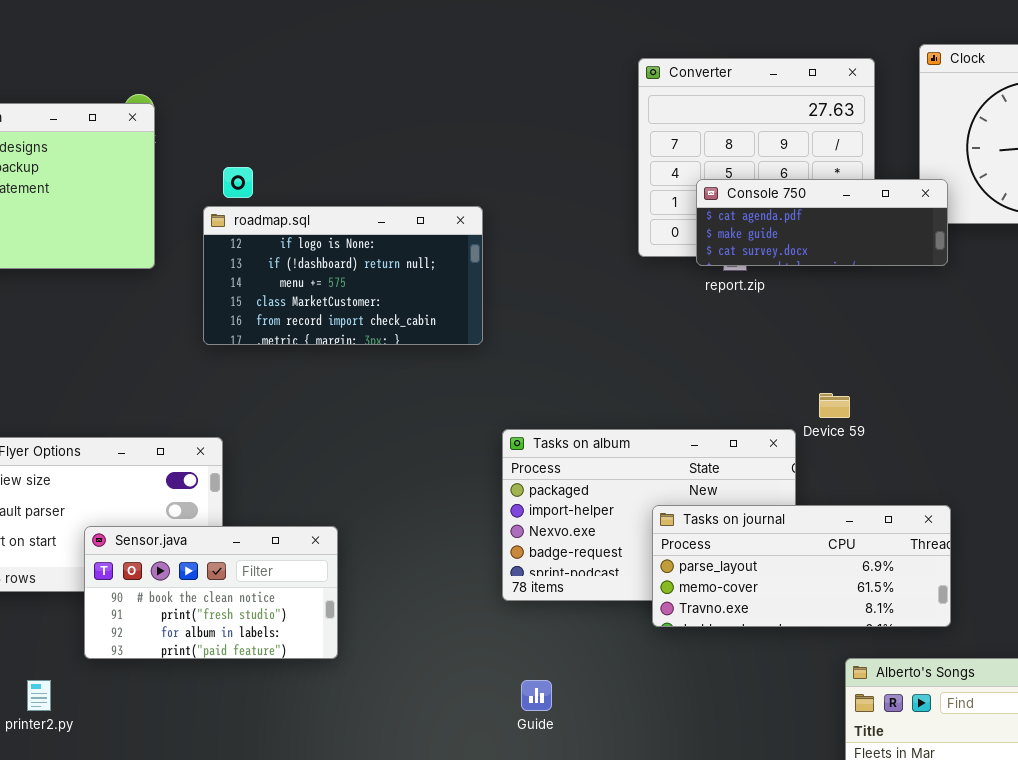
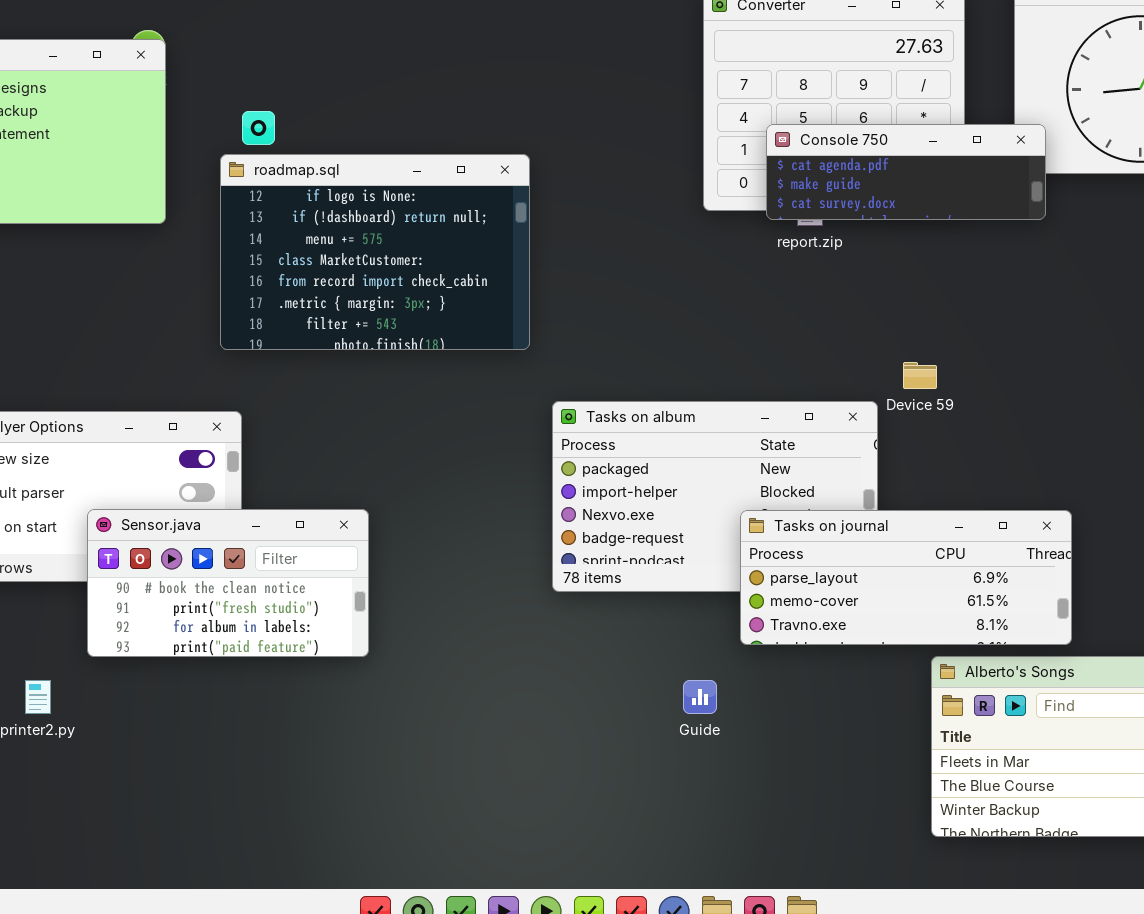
roadmap.sql: [203,206,483,345] -> [220,154,530,350], resized
Tasks on journal: [652,505,951,627] -> [740,510,1072,645], moved
Guide: [521,680,552,711] -> [683,680,717,714], moved

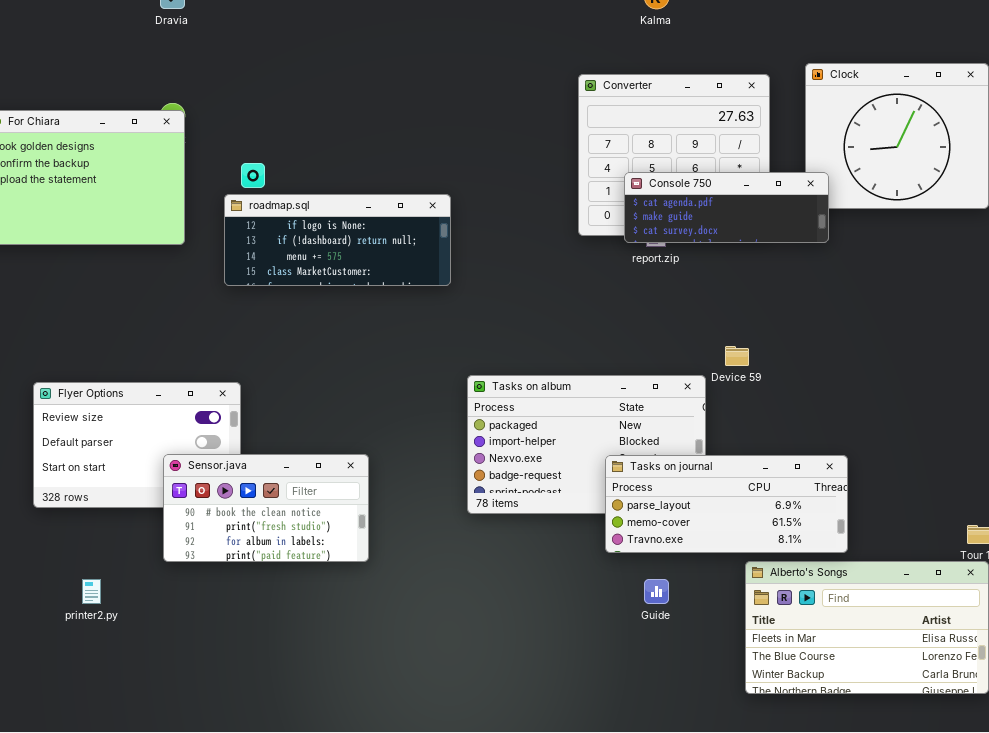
roadmap.sql: [220,154,530,350] -> [224,194,451,286], resized
Sensor.java: [87,509,369,657] -> [163,454,369,562], moved
Guide: [683,680,717,714] -> [644,579,669,604], moved

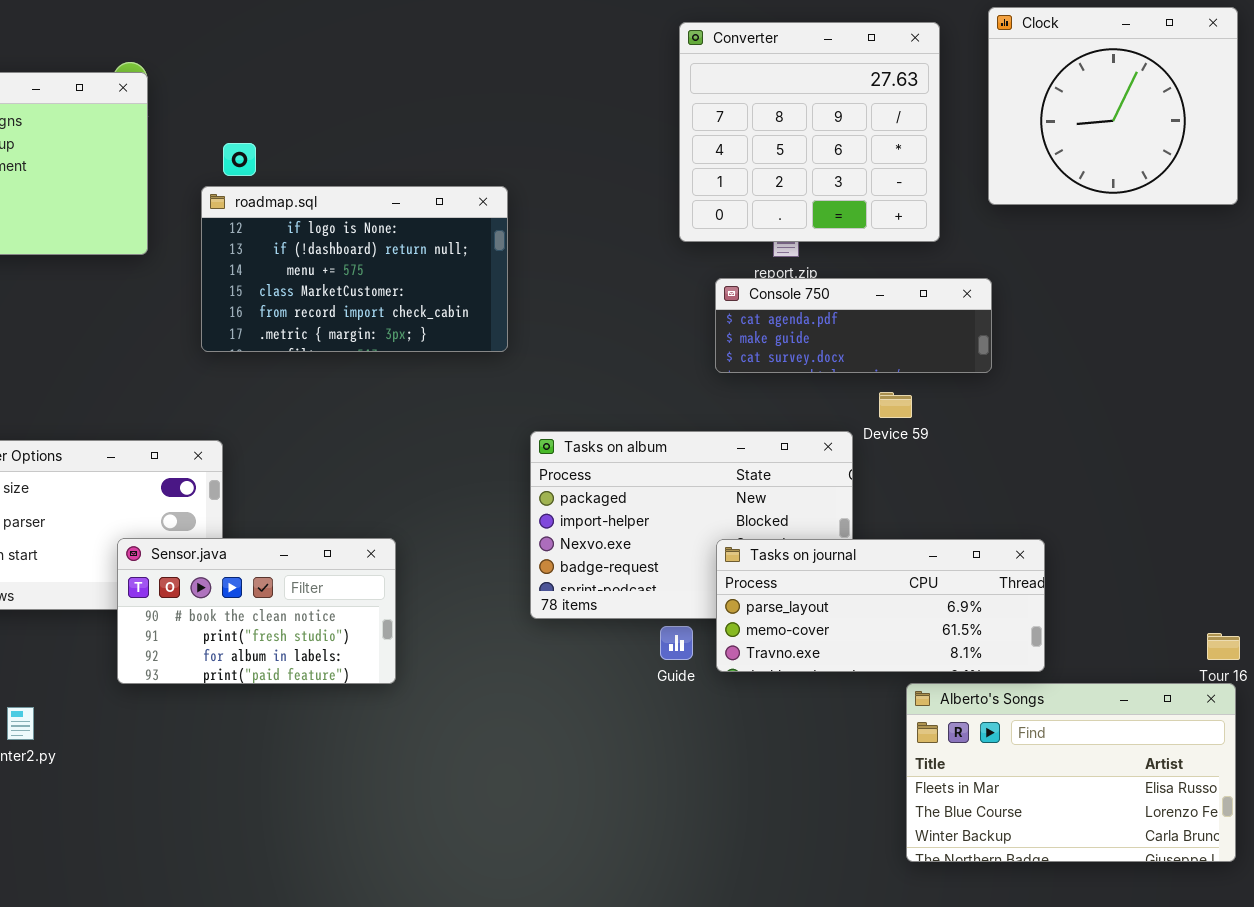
Console 750: [624,172,829,243] -> [715,278,992,373], moved
roadmap.sql: [224,194,451,286] -> [201,186,508,352], resized
Guide: [644,579,669,604] -> [660,626,693,660], moved

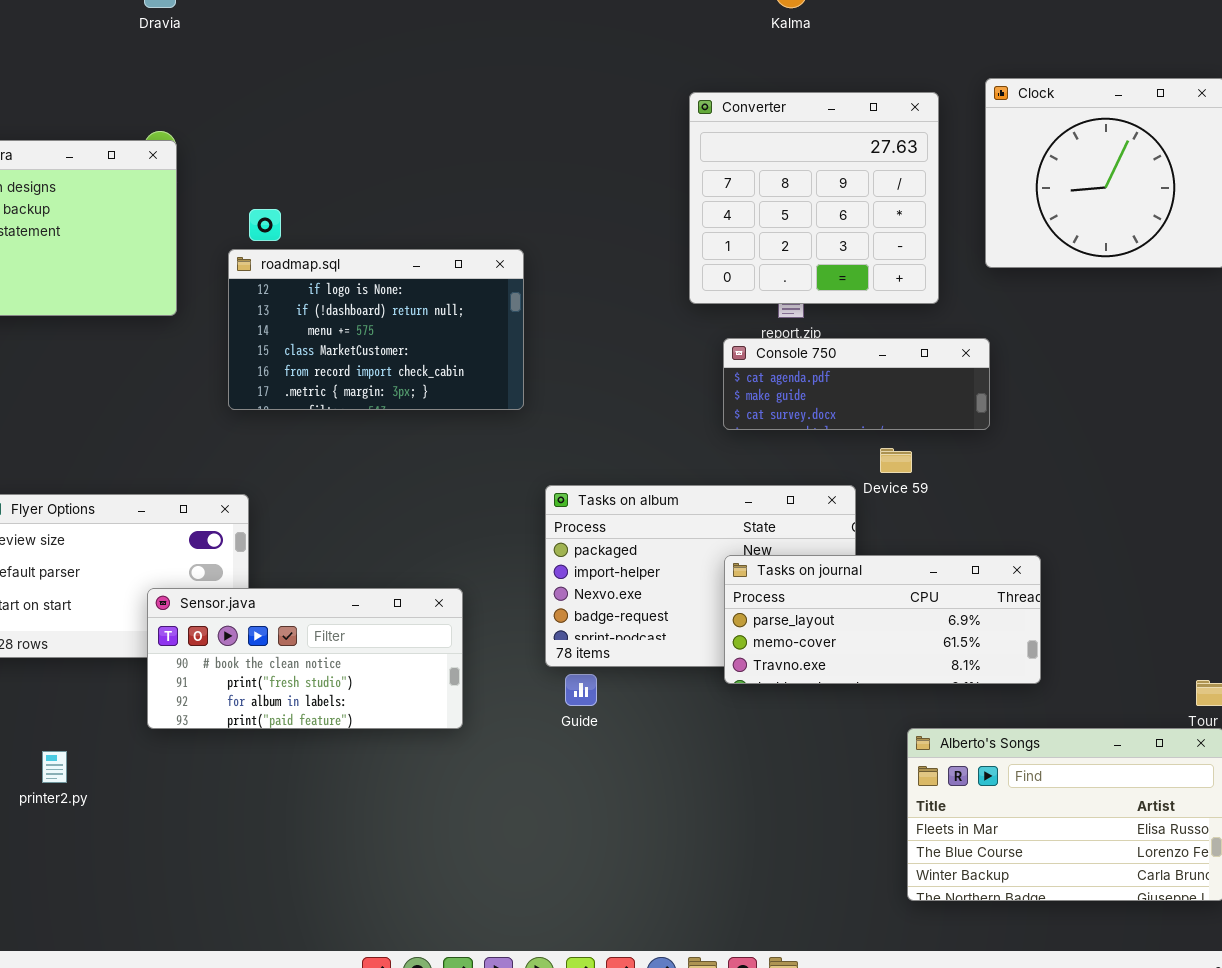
Sensor.java: [117,538,396,684] -> [147,588,463,729], resized
Tasks on journal: [716,539,1045,672] -> [724,555,1041,684], moved
Guide: [660,626,693,660] -> [565,674,597,706], moved

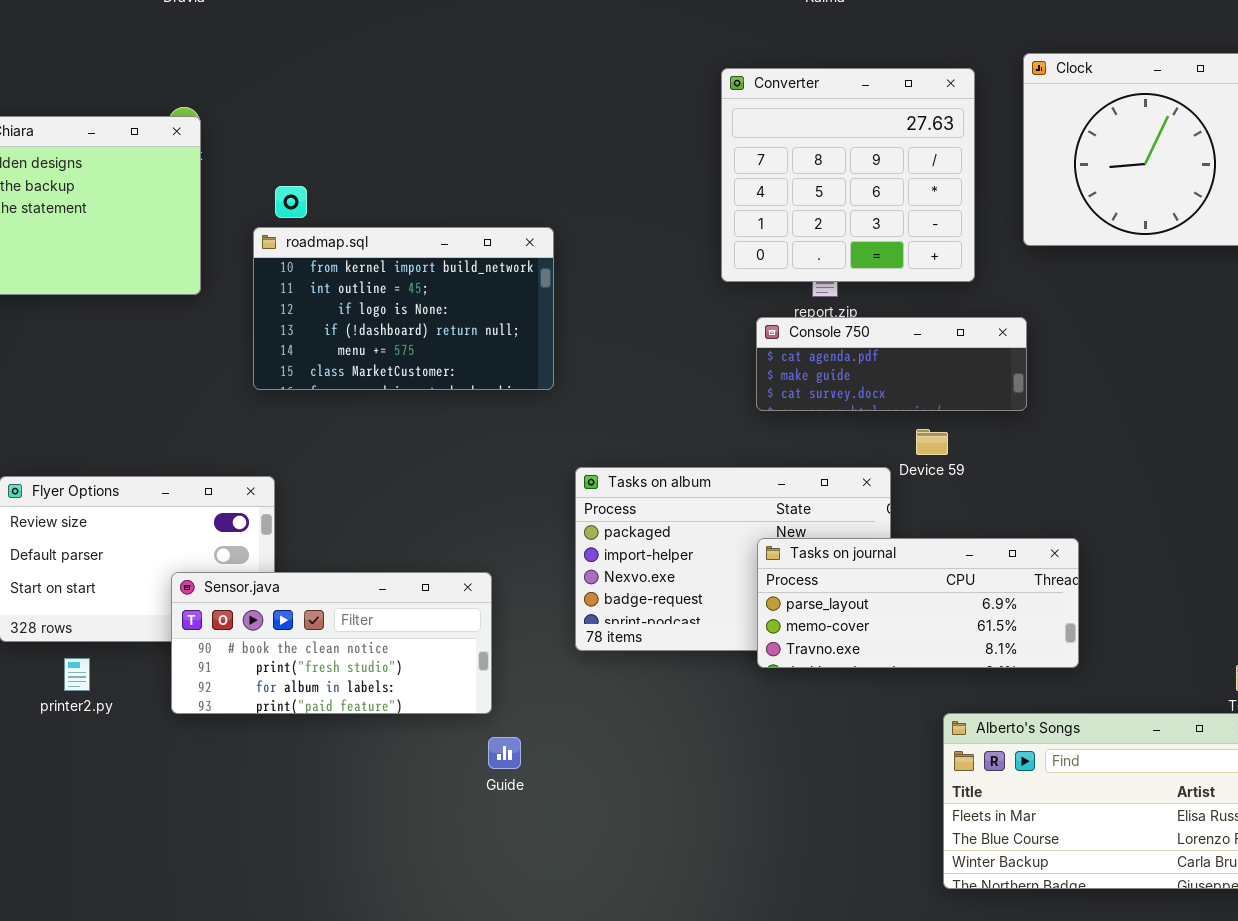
roadmap.sql: [228,249,524,410] -> [253,227,554,390], scrolled up 2 rows
Guide: [565,674,597,706] -> [488,737,521,769], moved
printer2.py: [42,751,67,783] -> [64,658,90,691], moved

